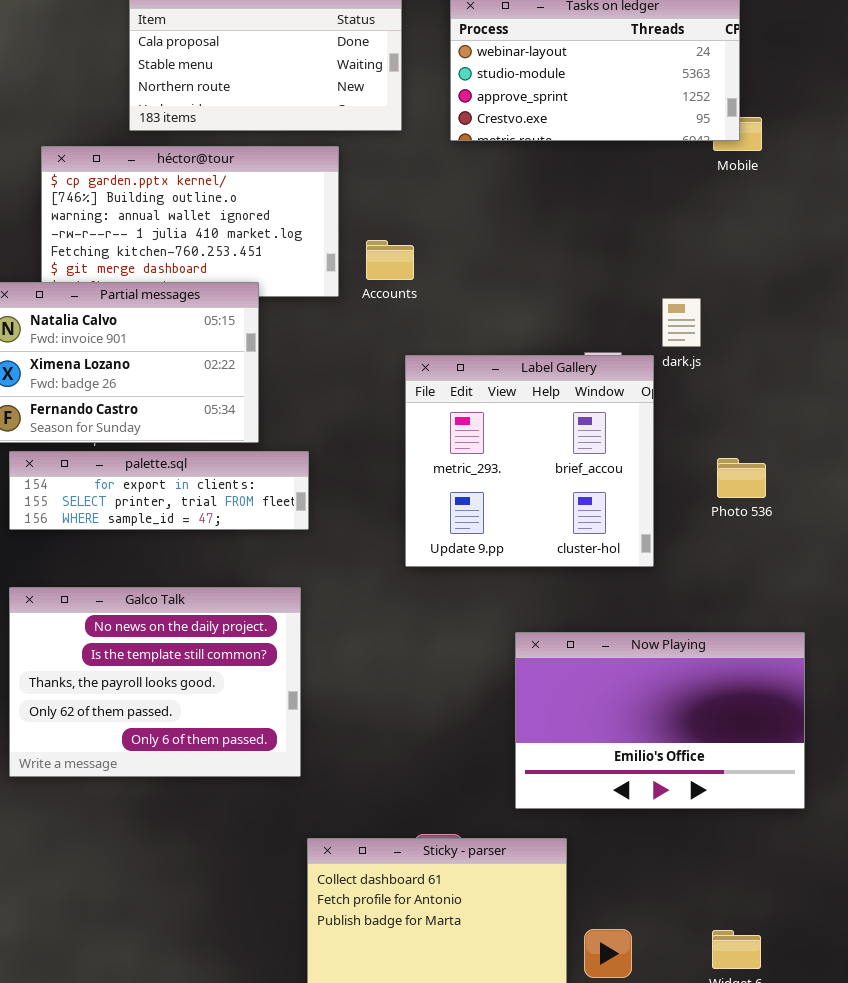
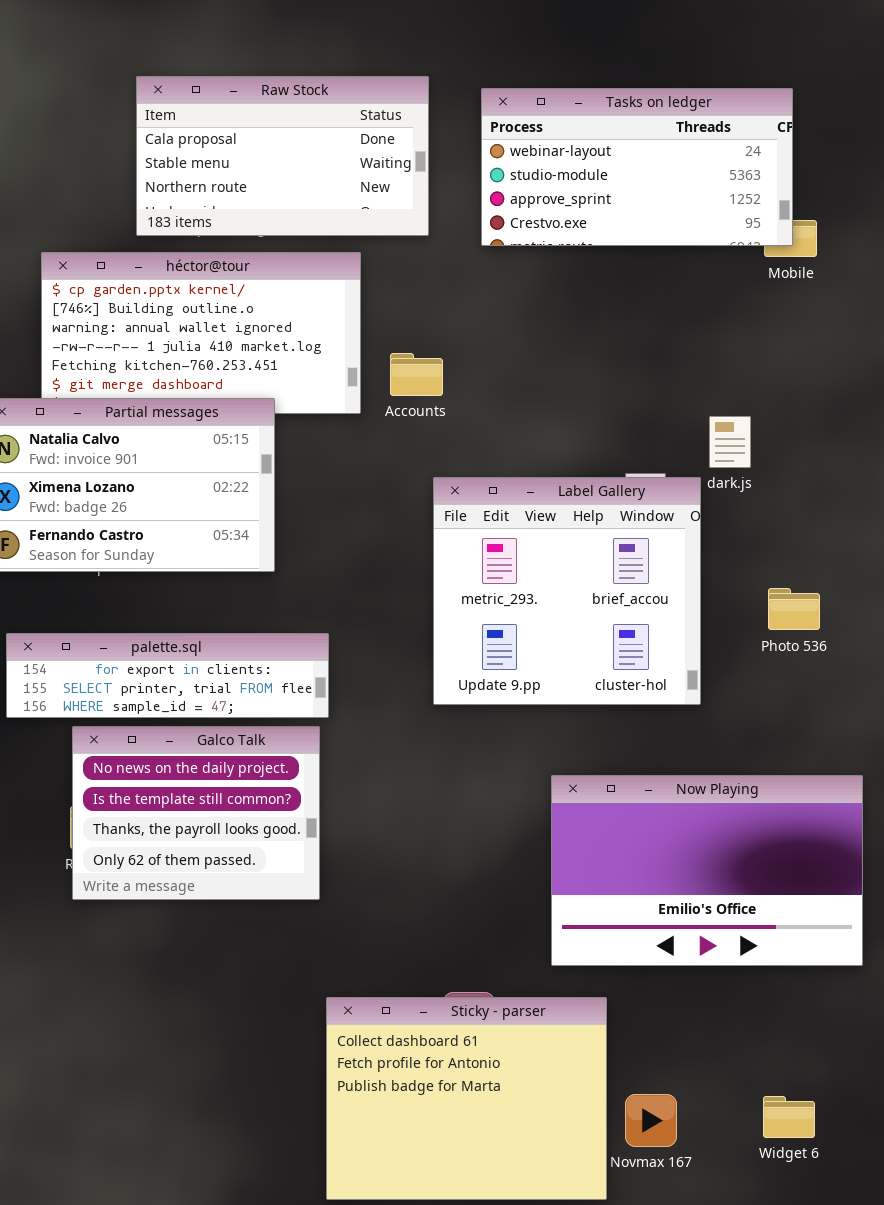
palette.sql: [9,451,309,530] -> [6,633,329,718], moved
Galco Talk: [9,587,301,777] -> [72,726,320,900], resized

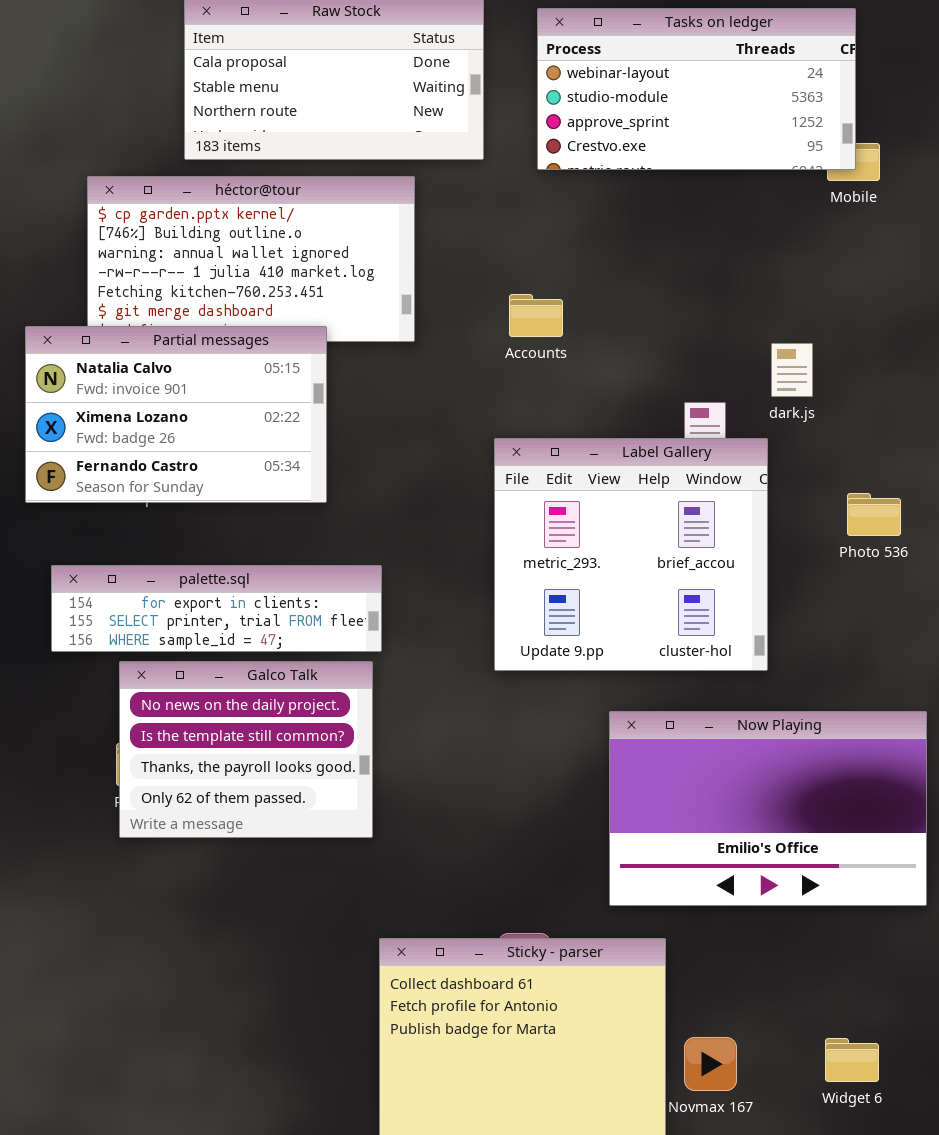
Accounts: [390,353,443,396] -> [509,294,563,337], moved
Label Gallery: [433,477,701,705] -> [494,438,768,671], moved
Photo 536: [768,588,820,630] -> [847,493,901,536], moved

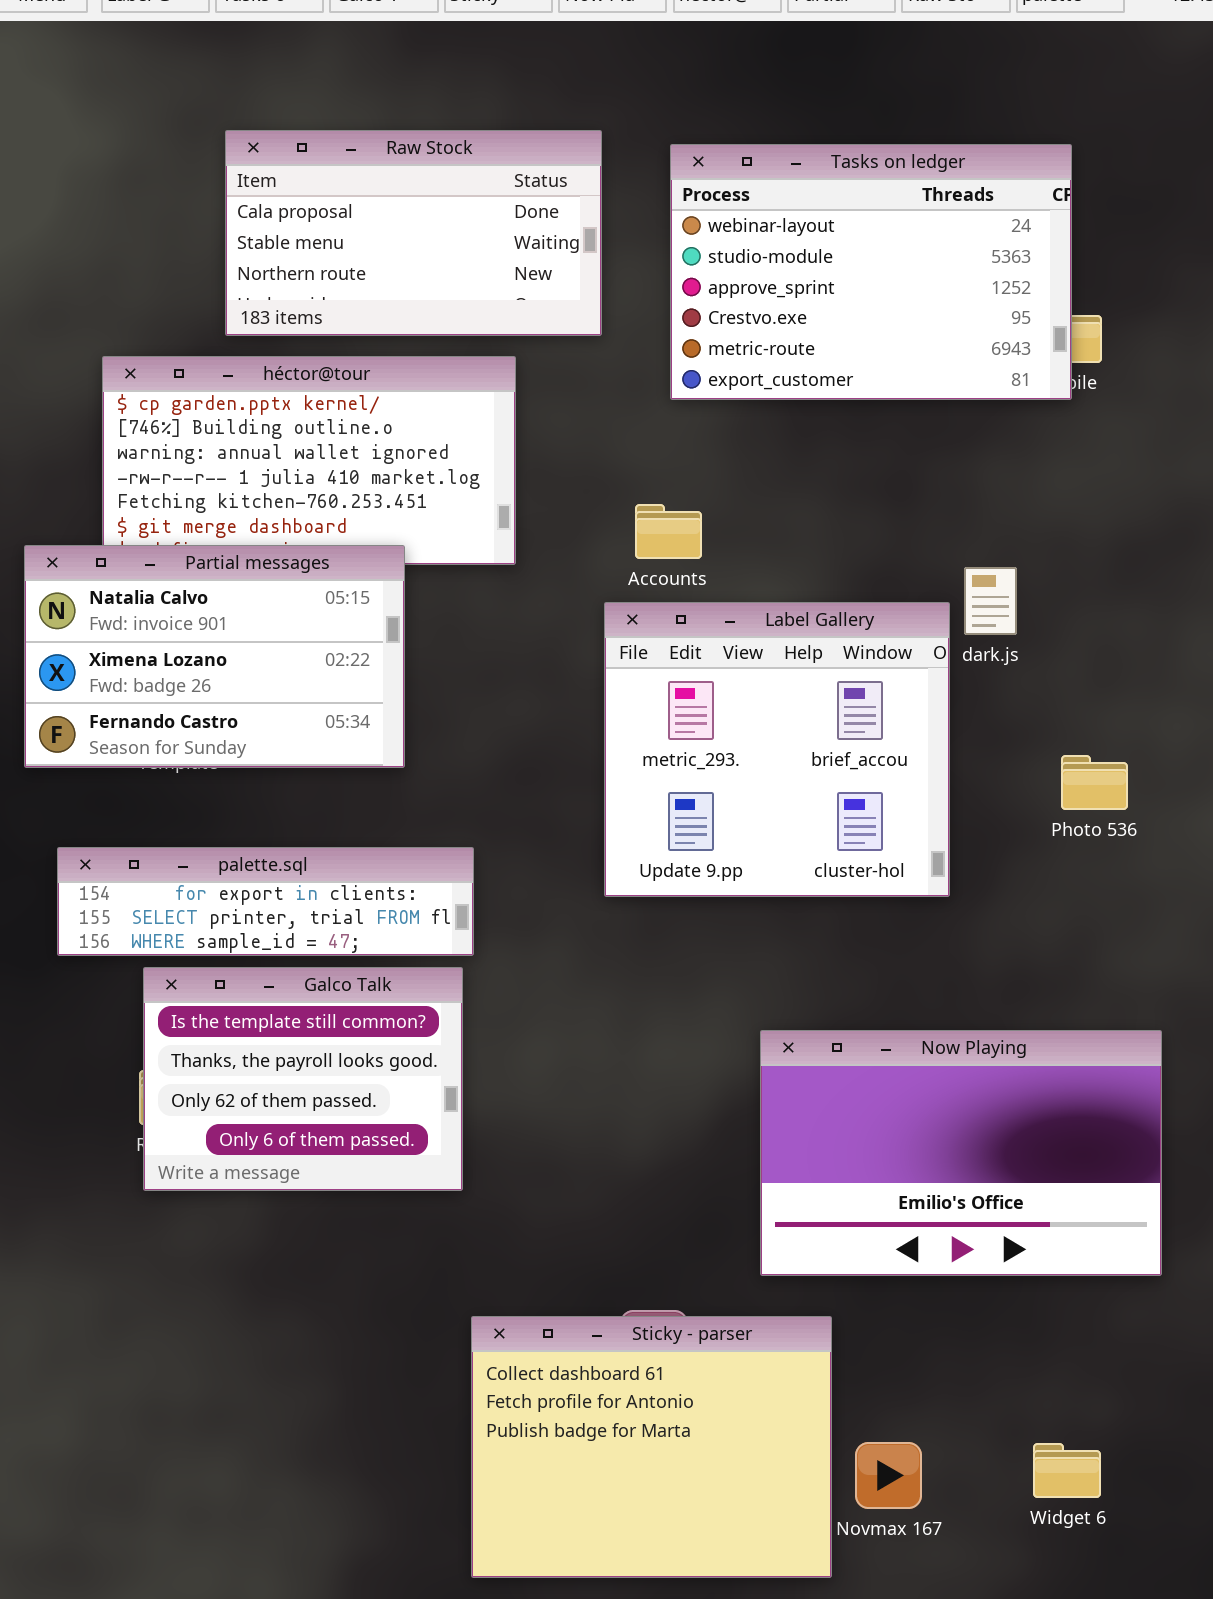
Tasks on ledger: [537,8,856,170] -> [670,144,1072,400], resized
Label Gallery: [494,438,768,671] -> [604,602,950,897], moved
Galco Talk: [119,661,373,838] -> [143,967,463,1191], scrolled down 1 row

